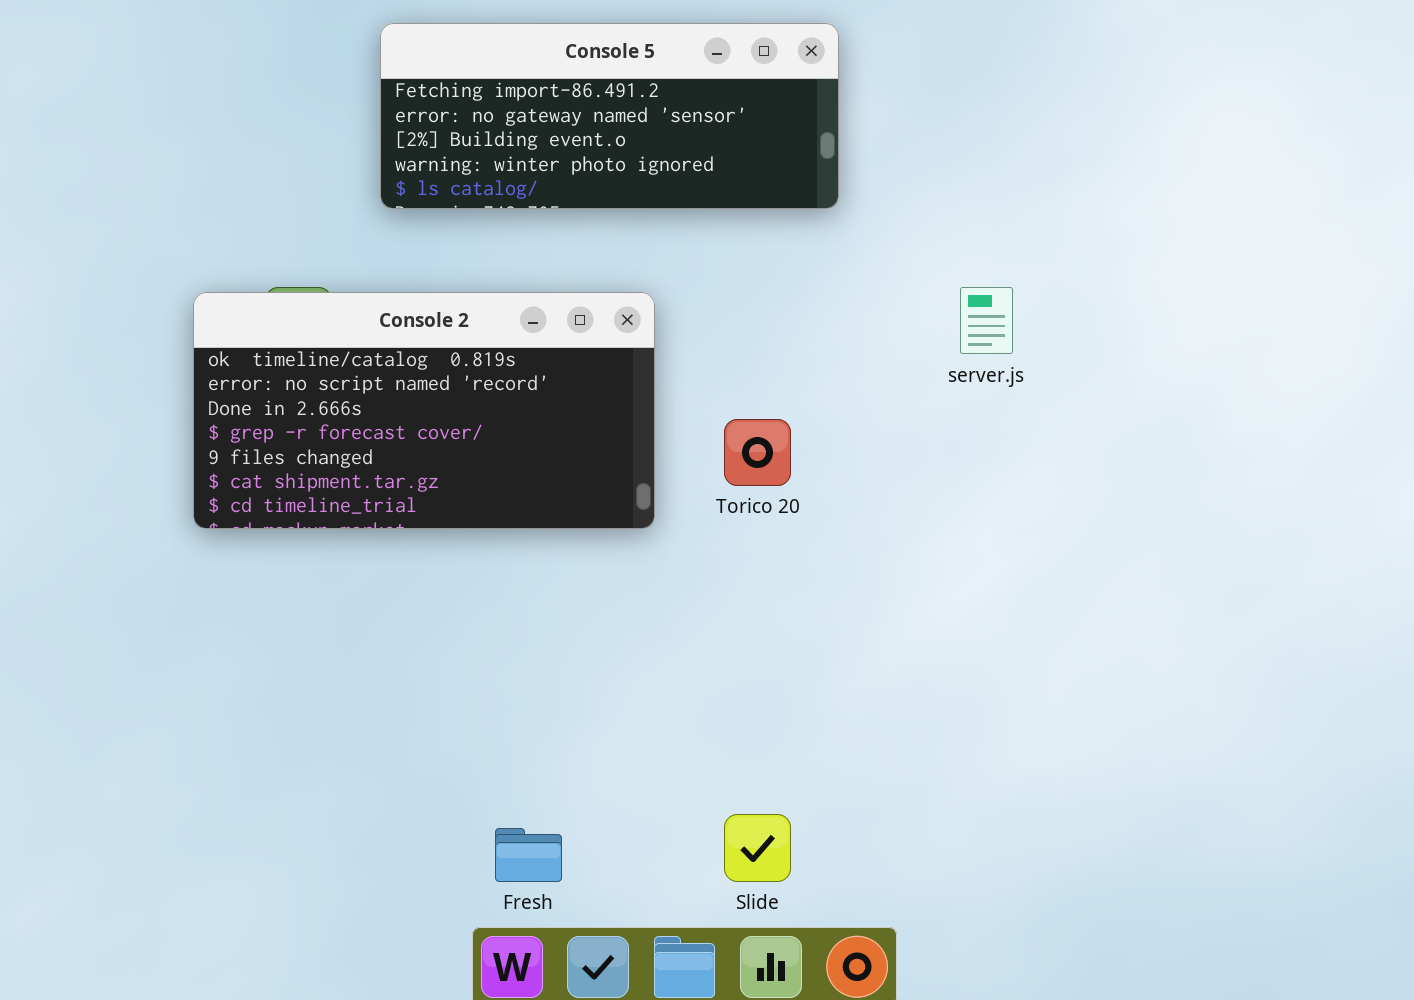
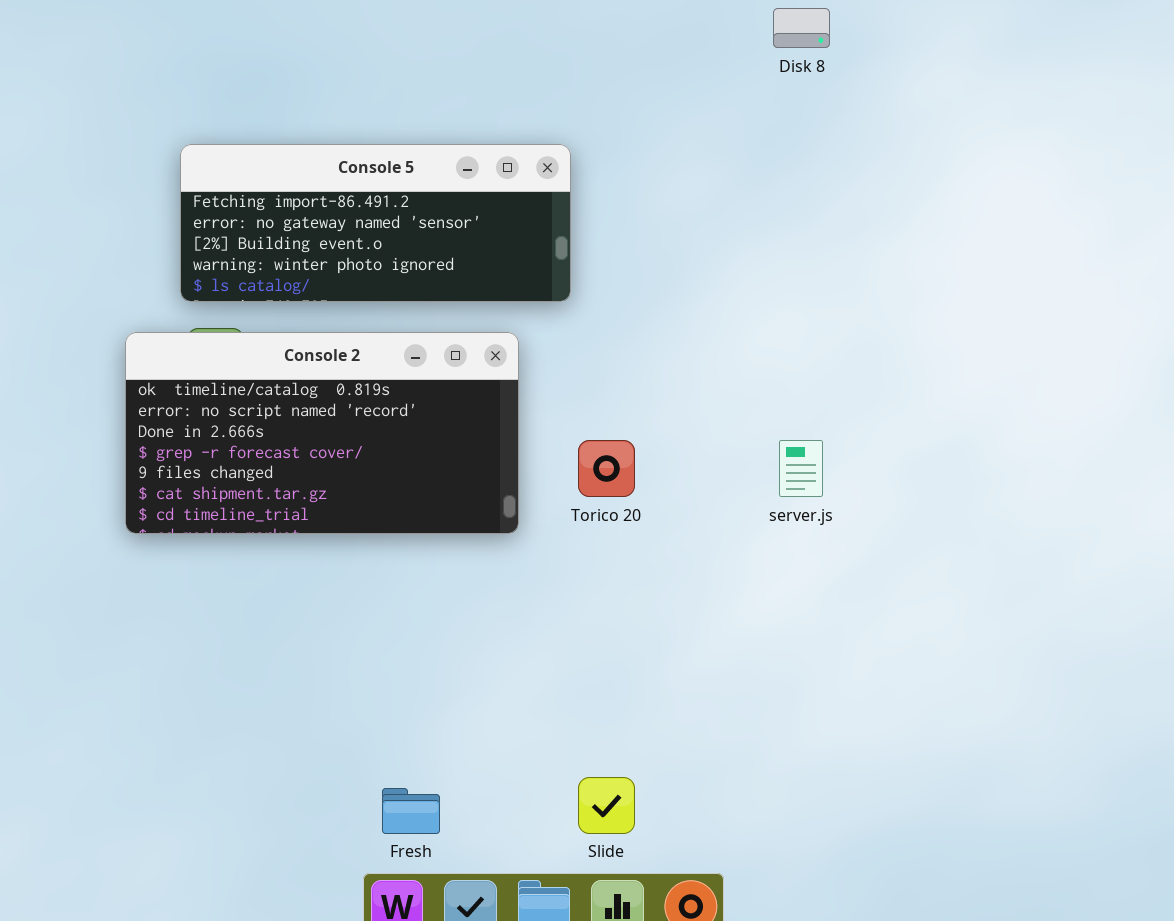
Console 5: [380,23,839,209] -> [180,144,571,302], moved
server.js: [960,287,1013,354] -> [779,440,823,497], moved

